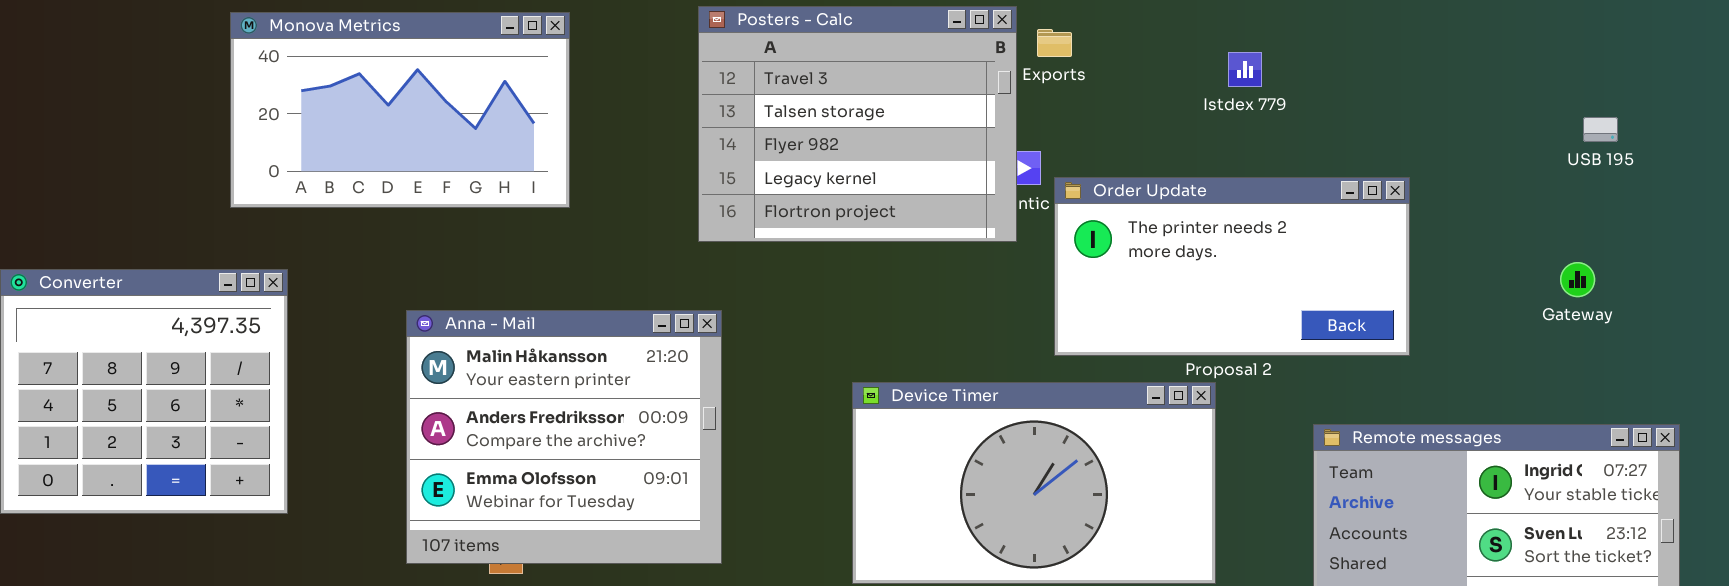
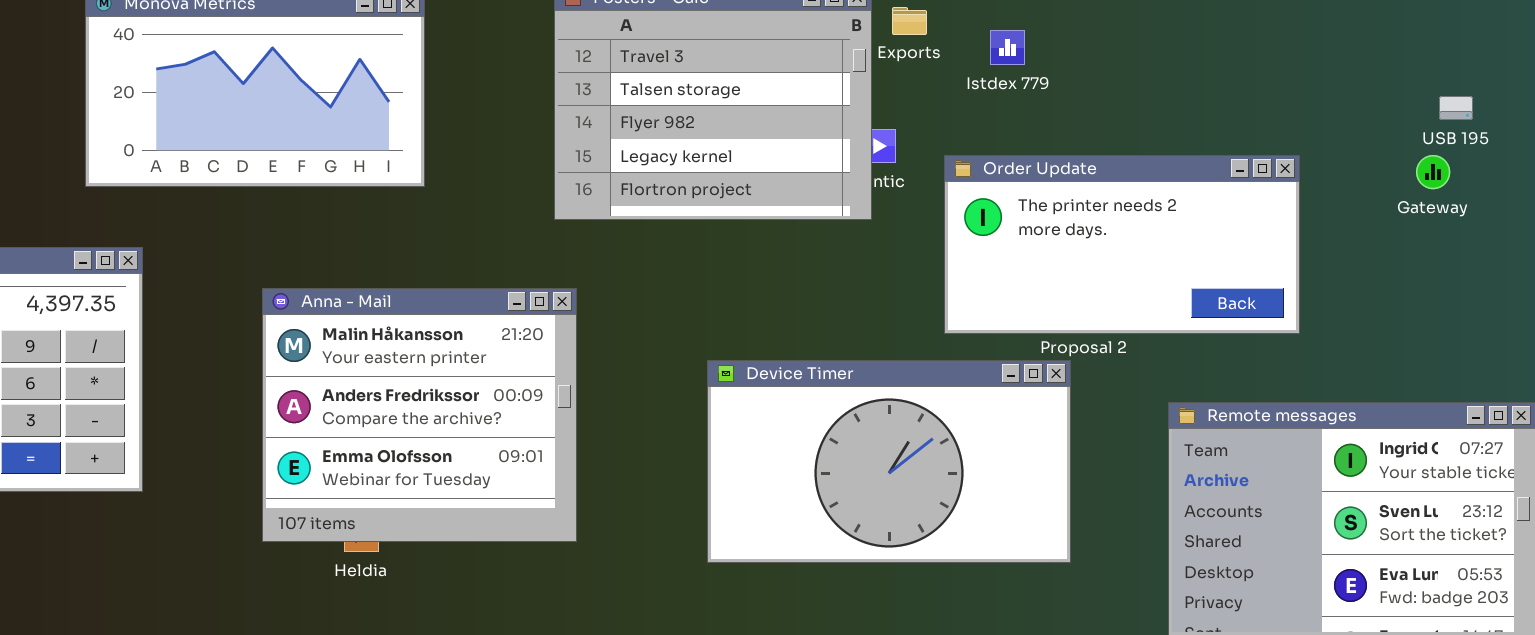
Istdex 779: [1228,52,1262,87] -> [990,30,1025,65], moved
Order Update: [1054,177,1410,356] -> [944,155,1300,334], moved
Gateway: [1560,262,1595,297] -> [1416,155,1450,189], moved

